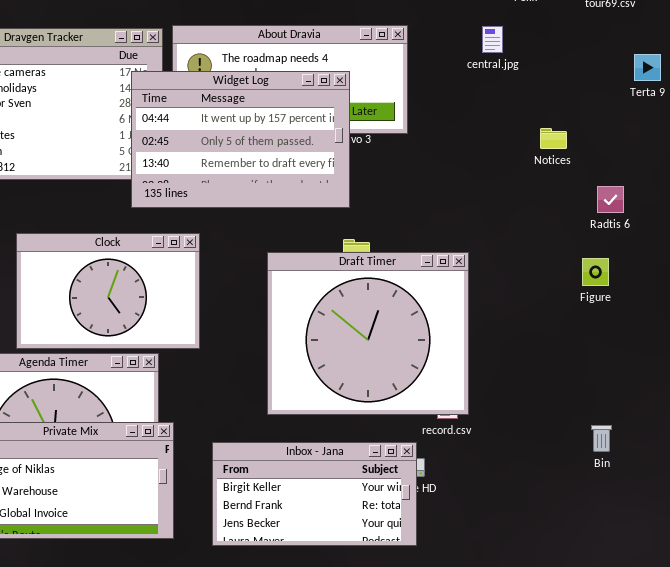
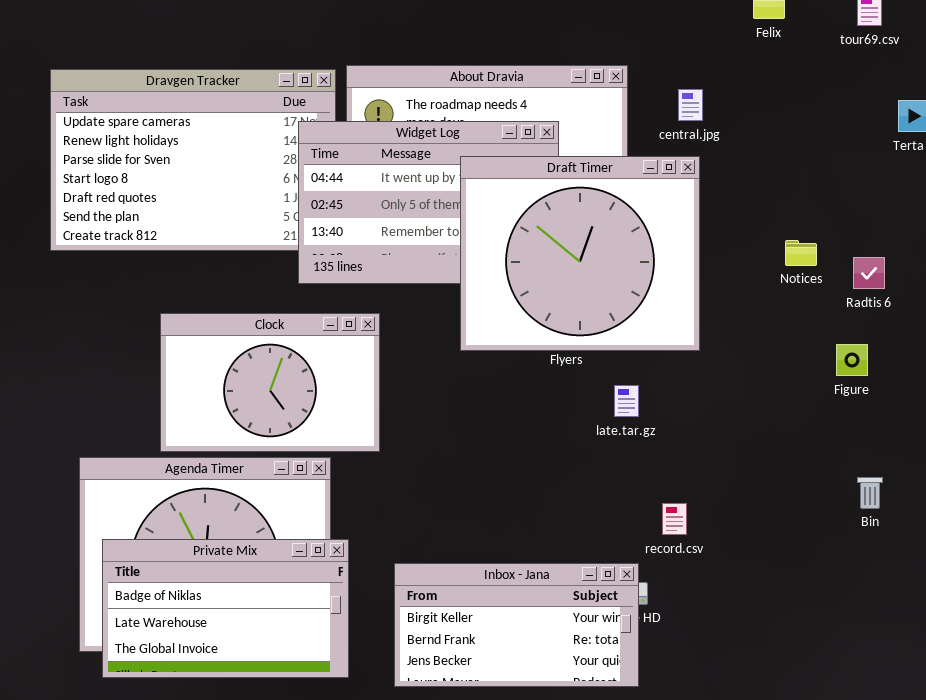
central.jpg: [482,26,503,53] -> [678,89,703,121], moved
Notices: [540,128,567,149] -> [785,240,817,266], moved
Draft Timer: [267,252,469,415] -> [460,156,700,351], moved
Bin: [591,425,612,452] -> [857,477,883,509], moved

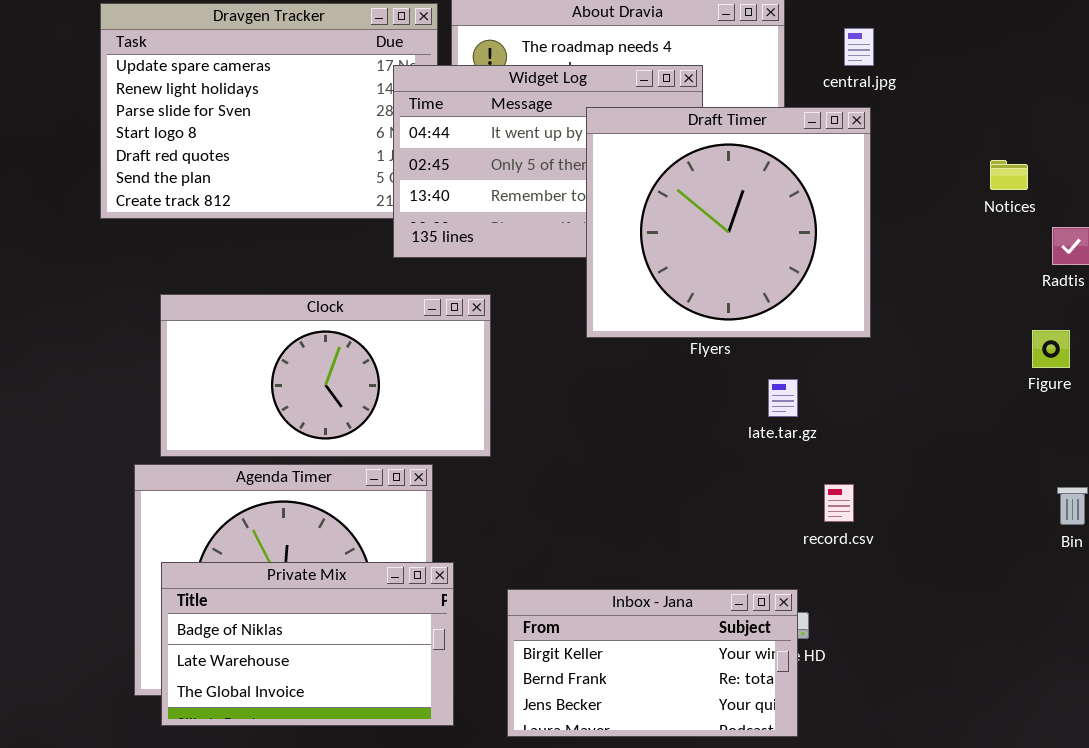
Notices: [785,240,817,266] -> [990,160,1028,190], moved
Clock: [160,313,380,452] -> [160,294,491,457], resized
record.csv: [662,503,687,535] -> [824,484,854,522], moved

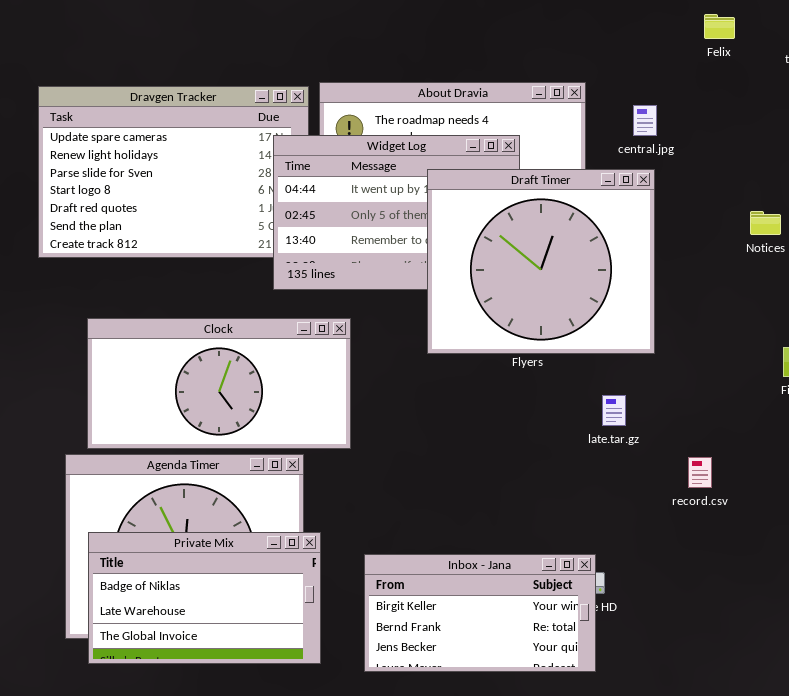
late.tar.gz: [768,379,798,417] -> [602,395,626,426], moved
record.csv: [824,484,854,522] -> [688,457,712,488], moved

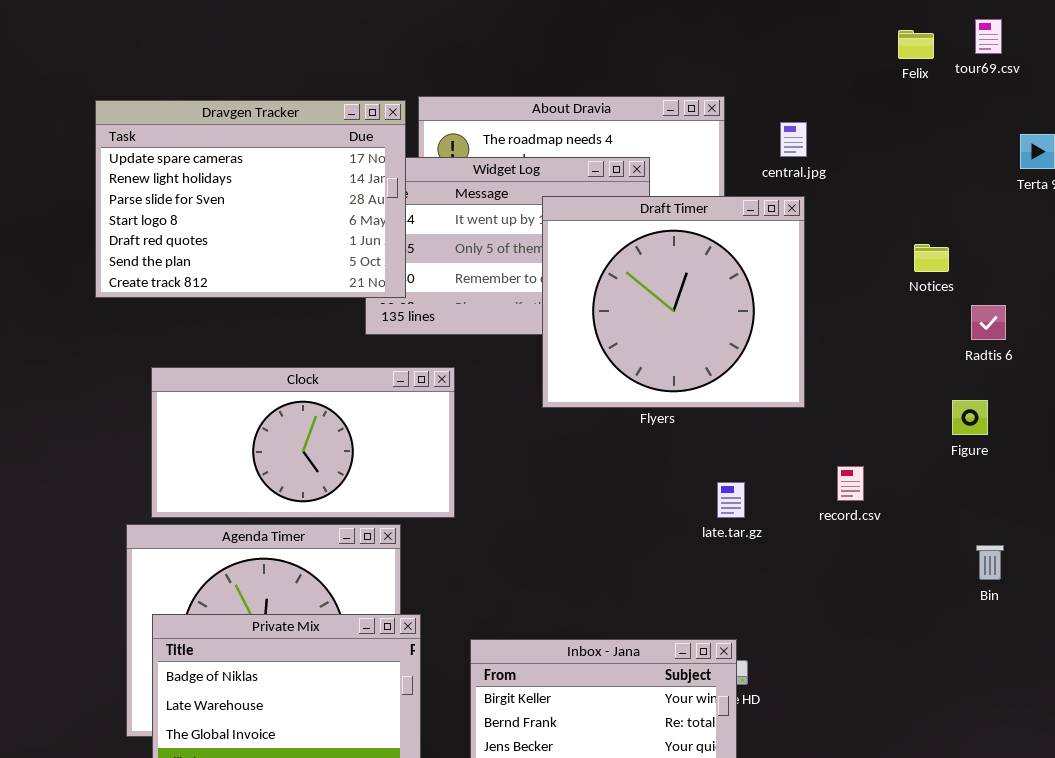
Felix: [704,14,735,39] -> [898,30,934,59], moved
Dravgen Tracker: [38,86,309,258] -> [95,100,406,298], raised
late.tar.gz: [602,395,626,426] -> [717,482,745,518], moved
record.csv: [688,457,712,488] -> [837,466,864,501], moved

